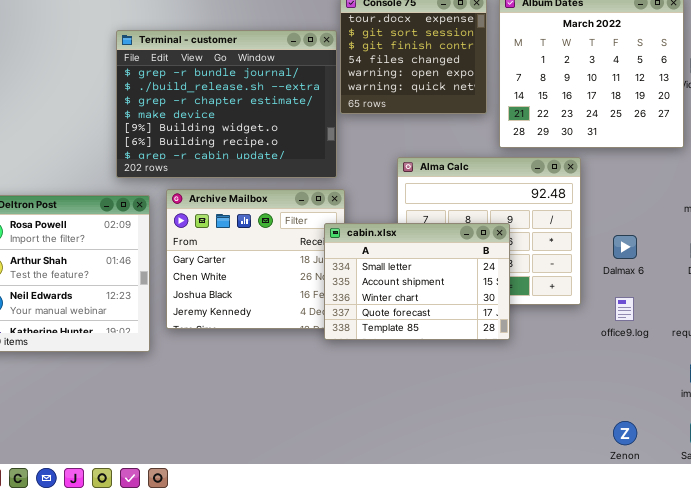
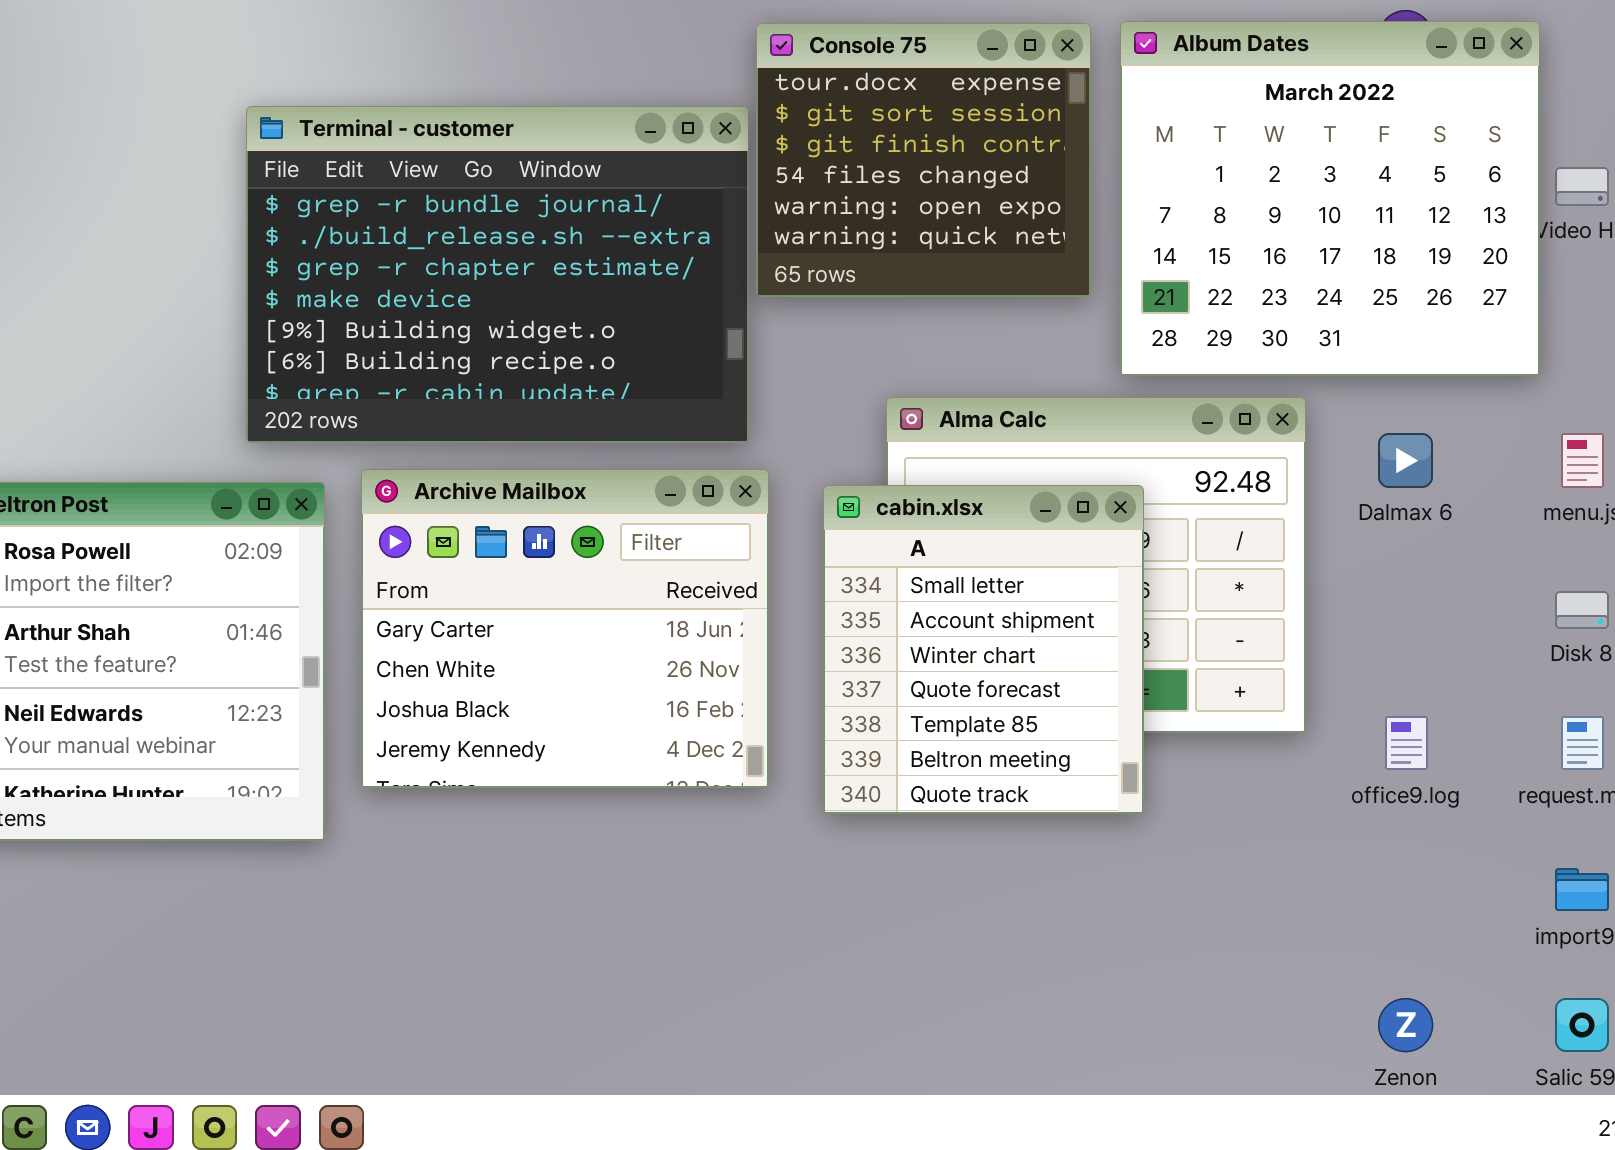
cabin.xlsx: [324,223,510,340] -> [823,485,1144,814], resized
Dalmax 6: [613,235,637,259] -> [1378,433,1433,488], moved

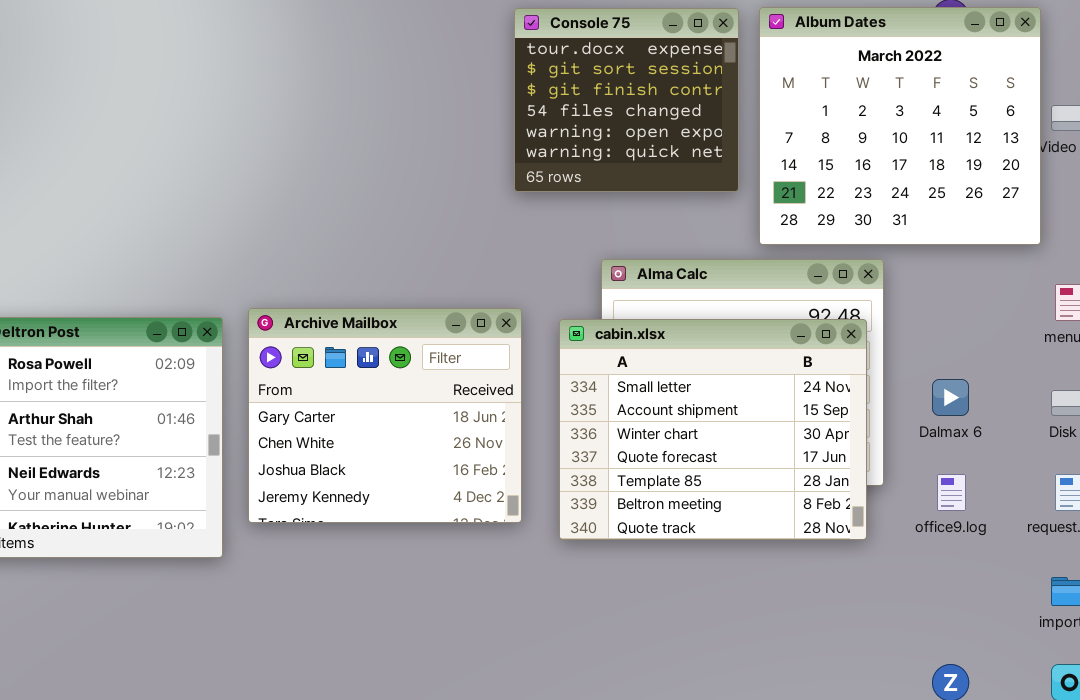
Terminal - customer: [246,106,749,443] -> none, closed
Dalmax 6: [1378,433,1433,488] -> [932,379,969,416], moved
cabin.xlsx: [823,485,1144,814] -> [559,319,867,540], resized

